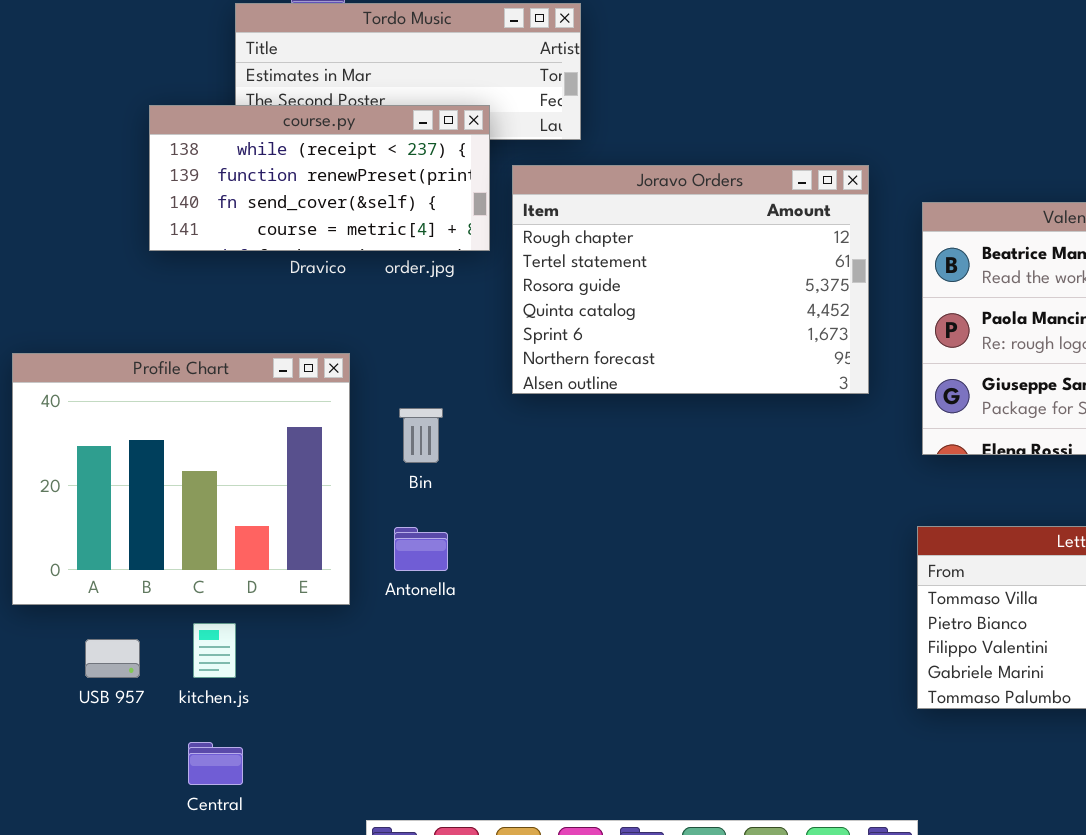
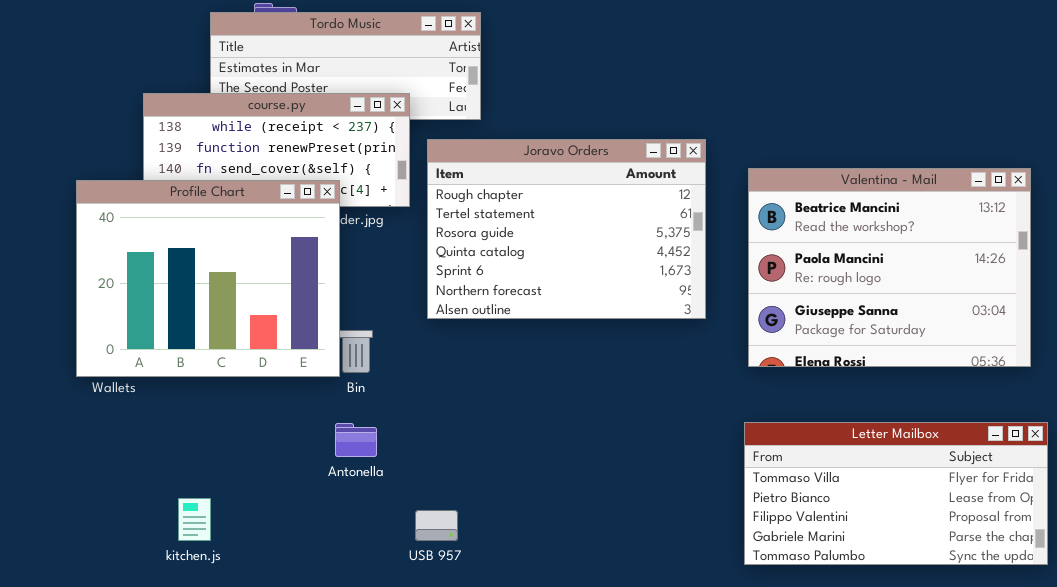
Profile Chart: [12,353,350,605] -> [76,180,340,377], moved
USB 957: [85,639,140,678] -> [415,510,458,541], moved

